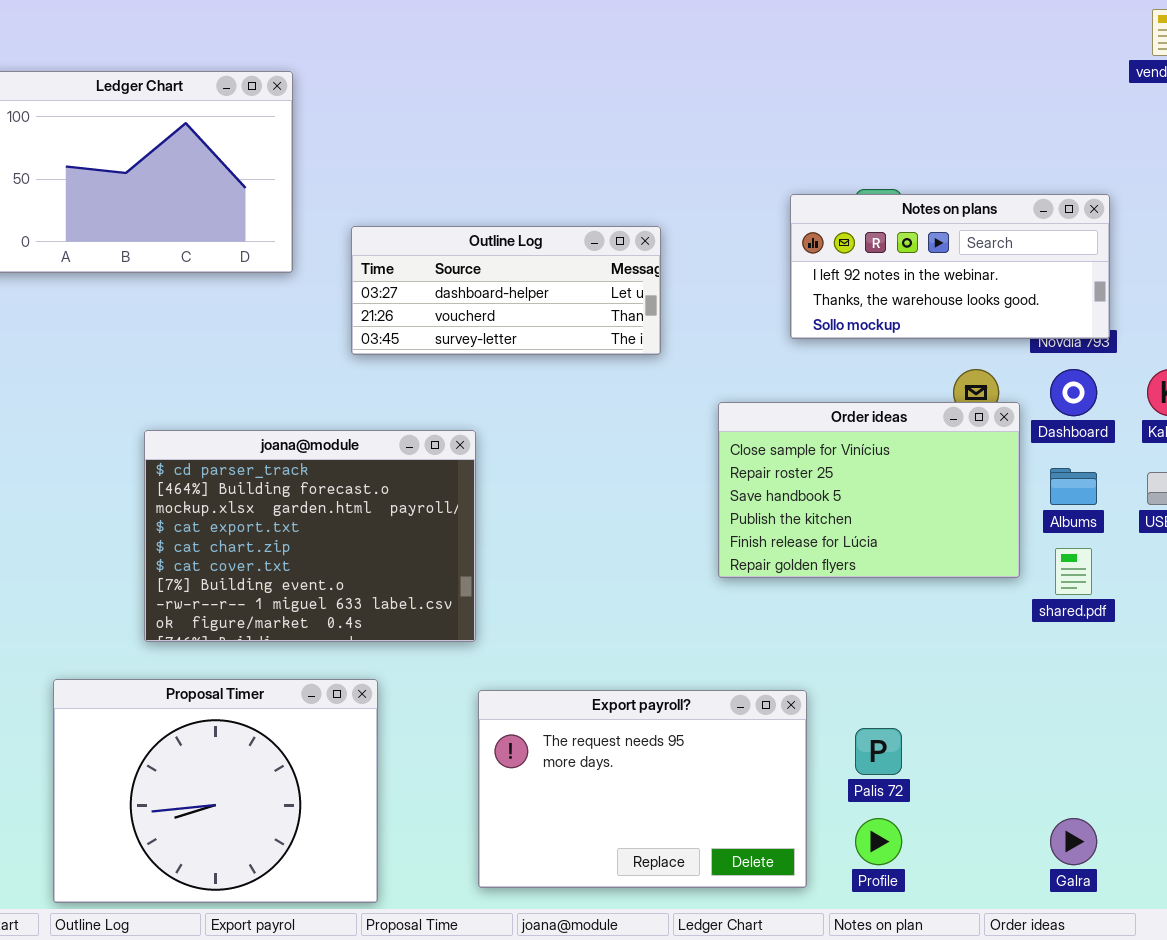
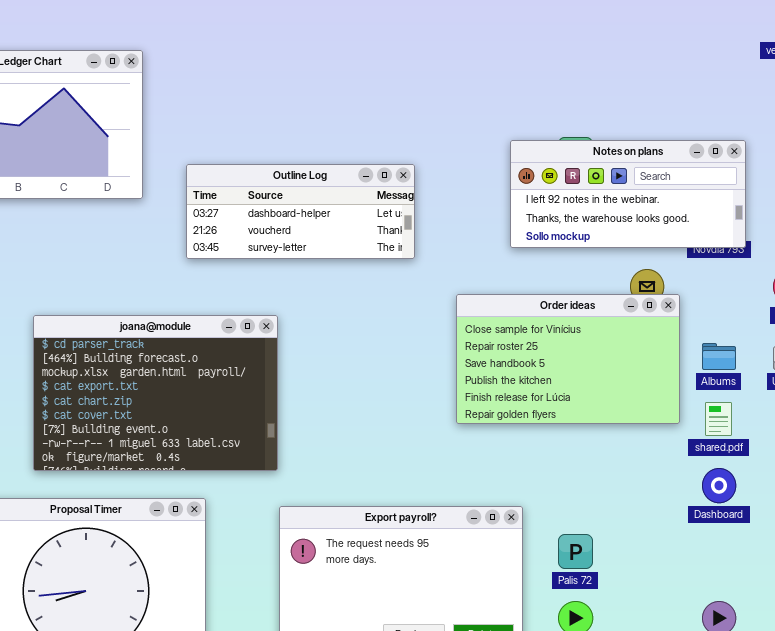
Dashboard: [1050,369,1097,416] -> [702,468,736,503], moved

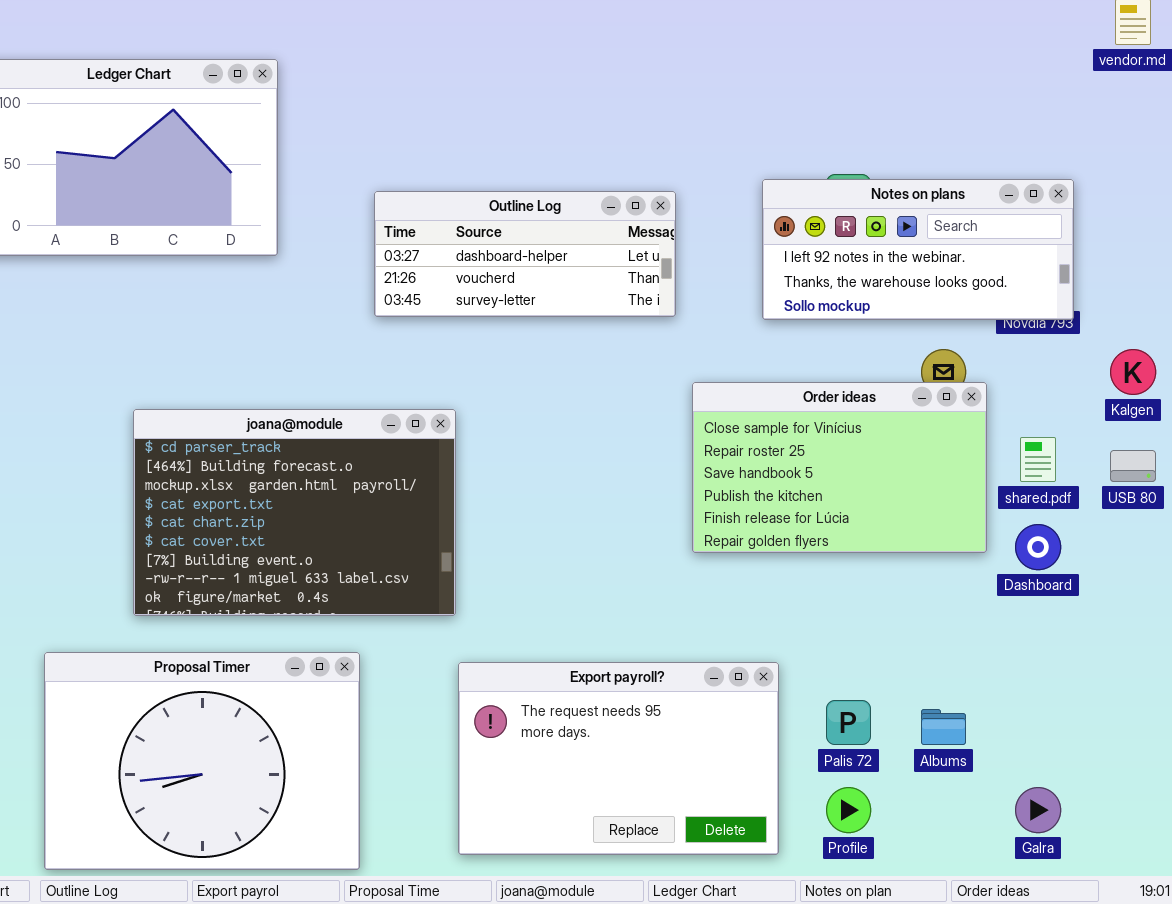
Outline Log: [186,164,415,259] -> [374,191,676,317], moved
Albums: [702,343,736,370] -> [921,709,966,745], moved
shared.pdf: [705,402,732,436] -> [1020,437,1056,482], moved
Dashboard: [702,468,736,503] -> [1015,524,1061,570], moved

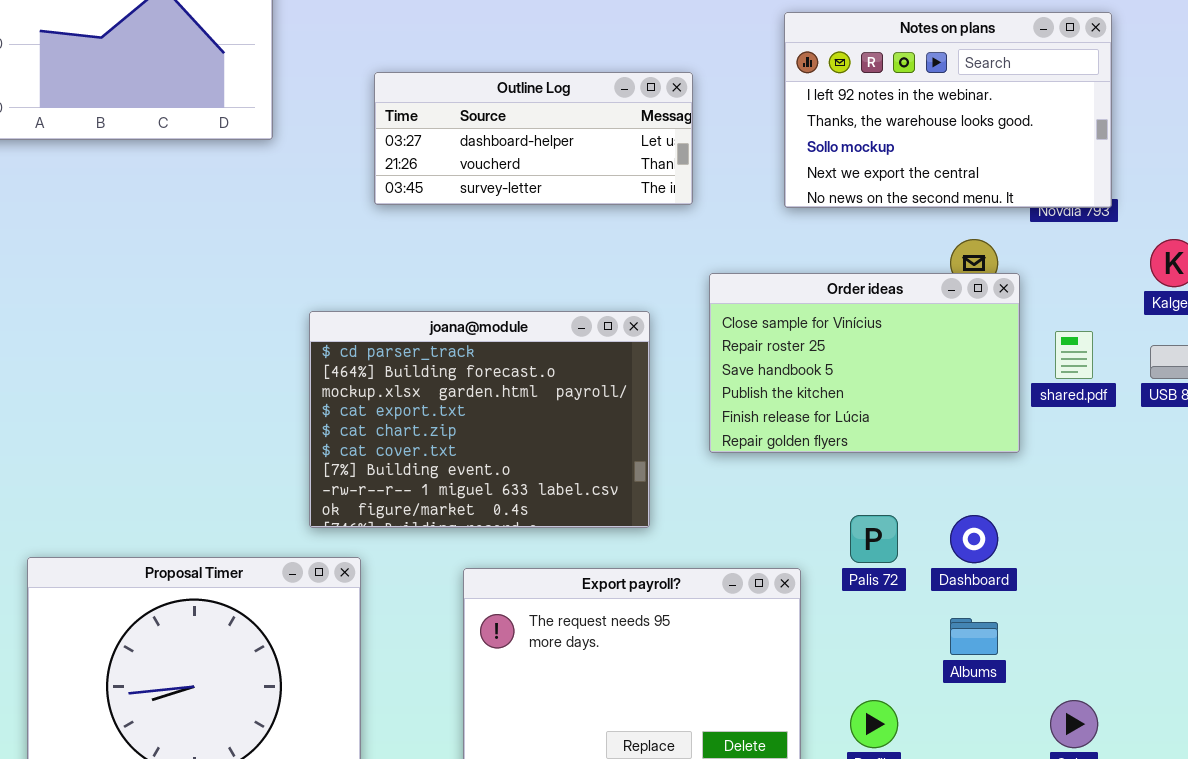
Notes on plans: [762,179,1074,320] -> [784,12,1112,208], resized
joana@module: [133,409,456,616] -> [309,311,650,528], moved
Dashboard: [1015,524,1061,570] -> [950,515,998,563], moved
Palis 72: [826,700,871,745] -> [850,515,898,563], moved

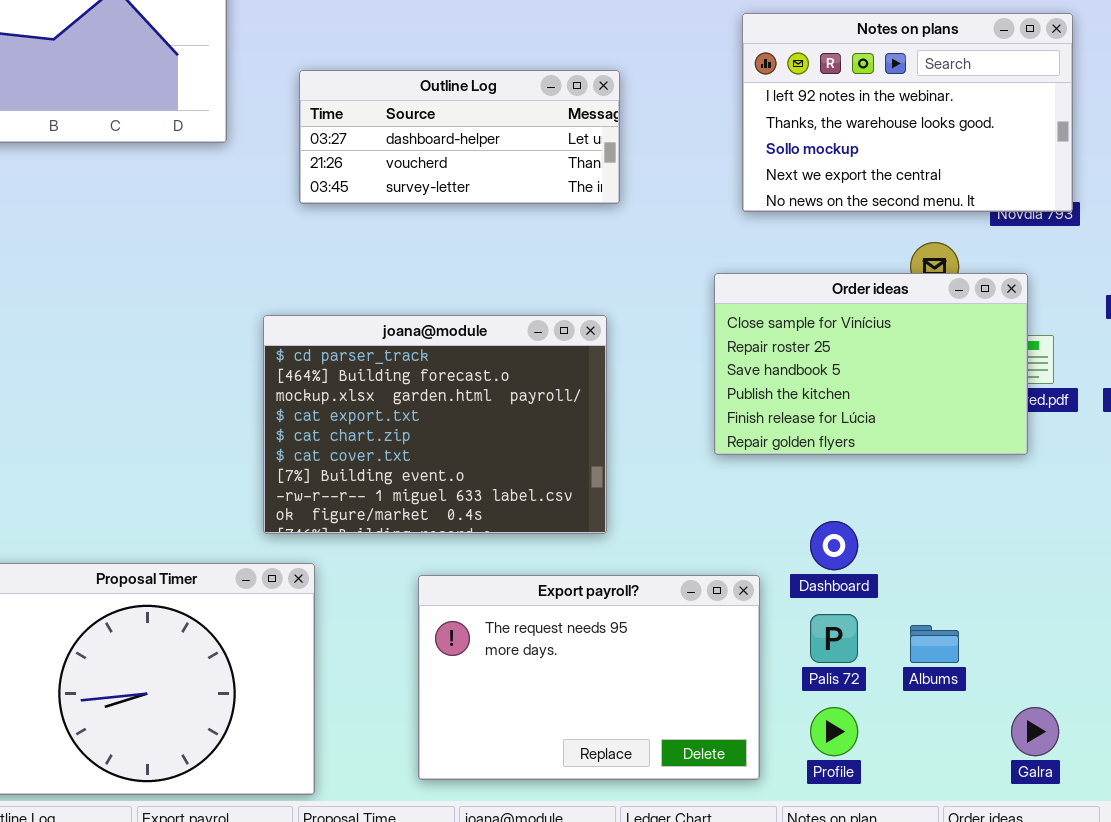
Outline Log: [374,72,693,205] -> [299,70,620,204], moved
Order ideas: [709,273,1020,453] -> [714,273,1028,455], moved
Palis 72: [850,515,898,563] -> [810,614,858,663], moved
Dashboard: [950,515,998,563] -> [810,521,858,570], moved

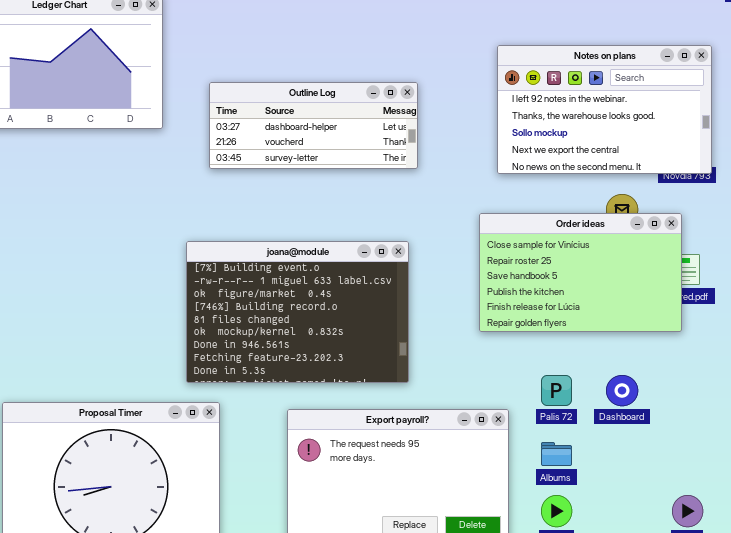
joana@module: [263,315,607,534] -> [186,241,409,383], scrolled down 6 rows
Dashboard: [810,521,858,570] -> [606,375,638,406], moved
Palis 72: [810,614,858,663] -> [541,375,572,406], moved
Albums: [910,625,959,663] -> [541,442,572,466], moved

